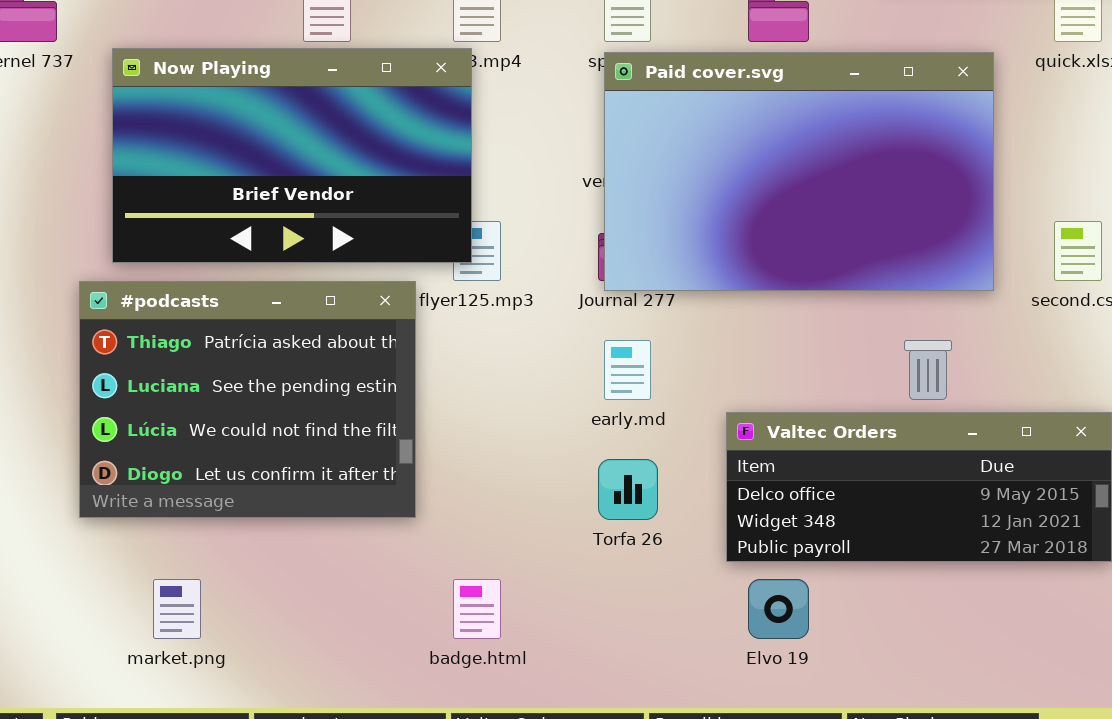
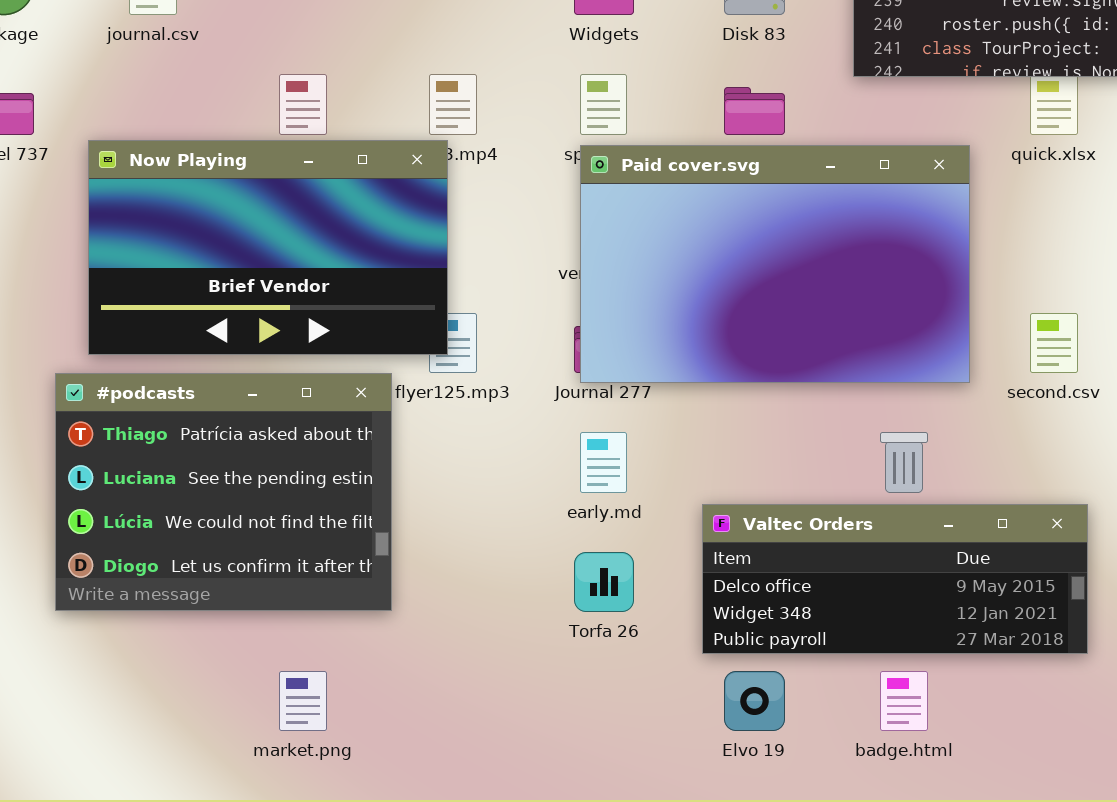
market.png: [153,579,201,639] -> [279,671,327,731], moved
badge.html: [453,579,501,639] -> [880,671,928,731], moved

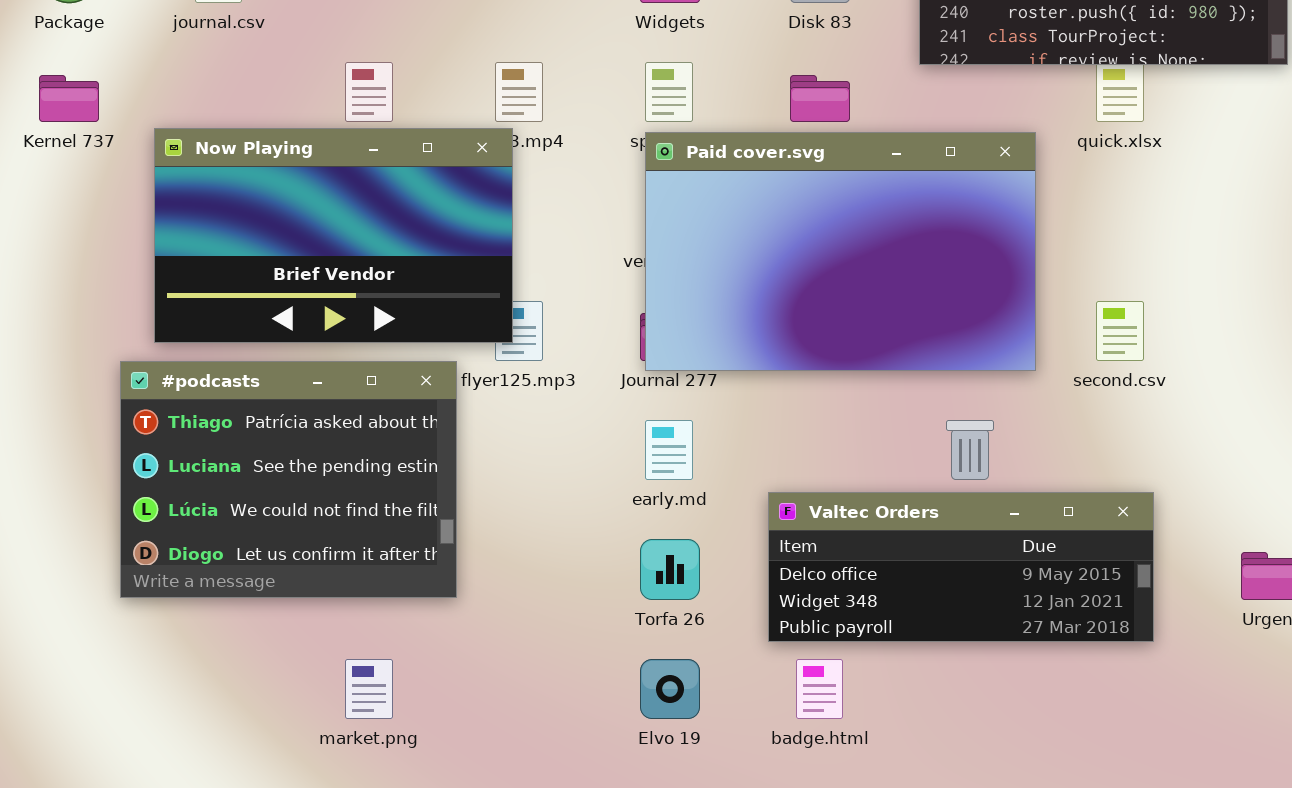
Elvo 19: [724,671,785,731] -> [640,659,700,719], moved
badge.html: [880,671,928,731] -> [796,659,843,719], moved

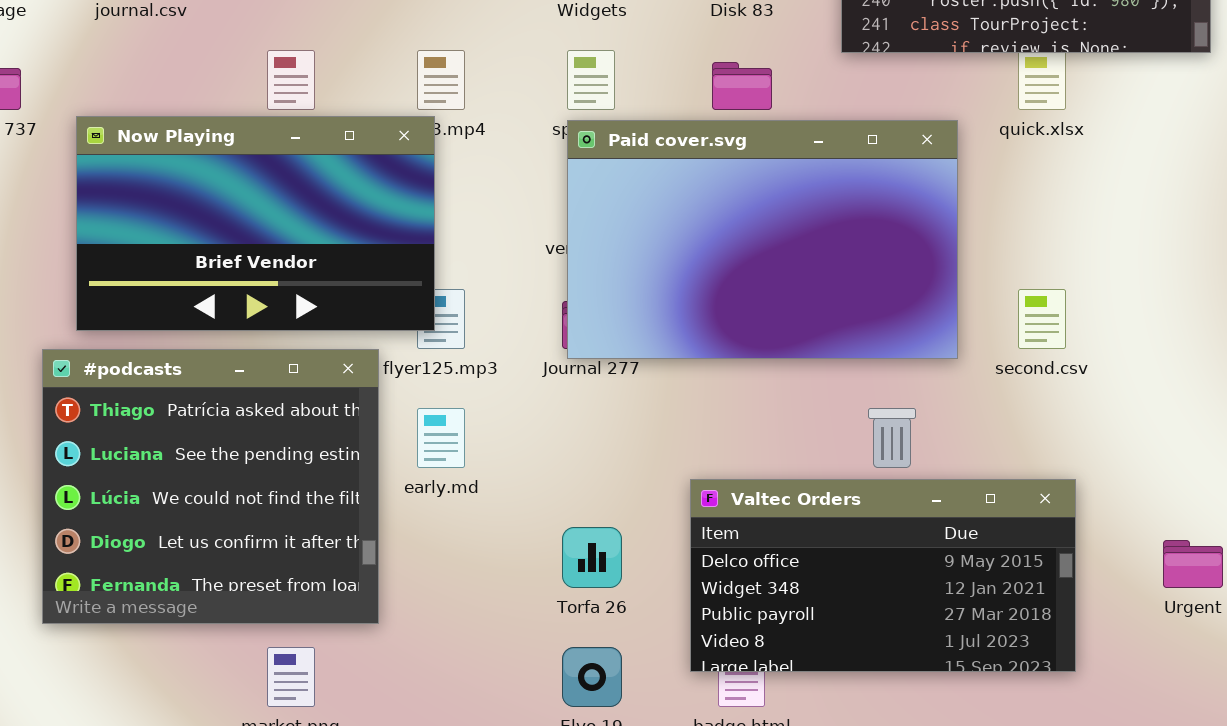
#podcasts: [120,361,457,598] -> [42,349,379,624], resized
early.md: [645,420,693,480] -> [417,408,465,468], moved
Valtec Orders: [768,492,1154,642] -> [690,479,1076,672], resized

